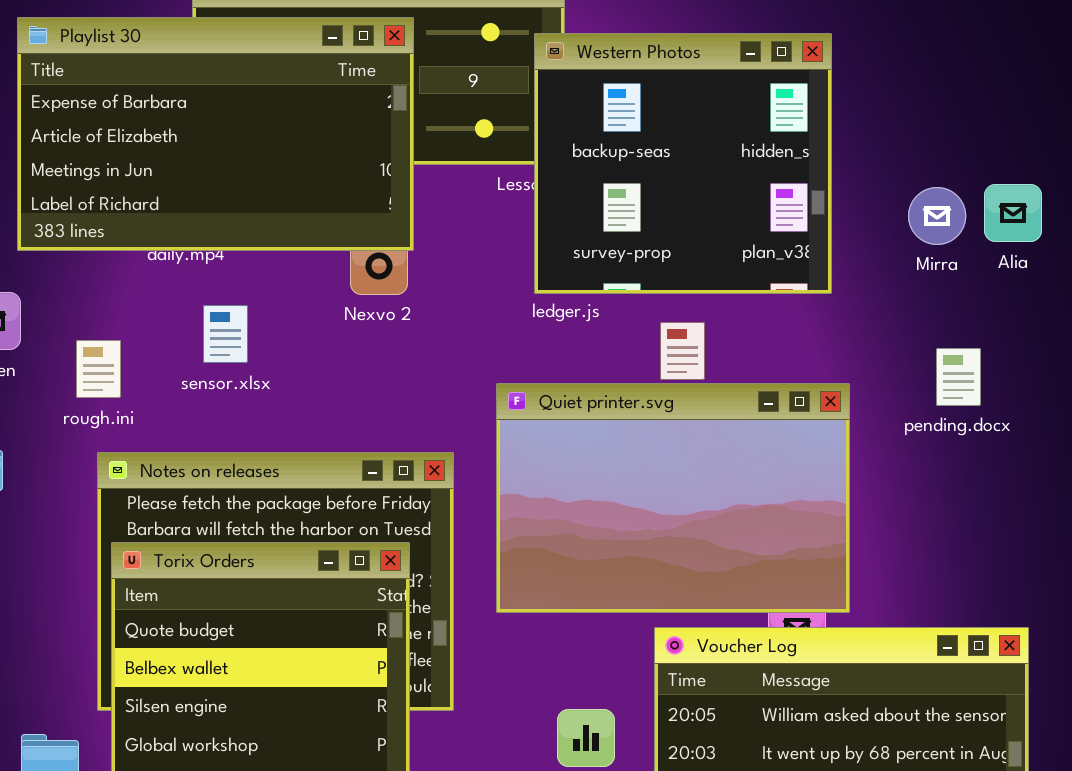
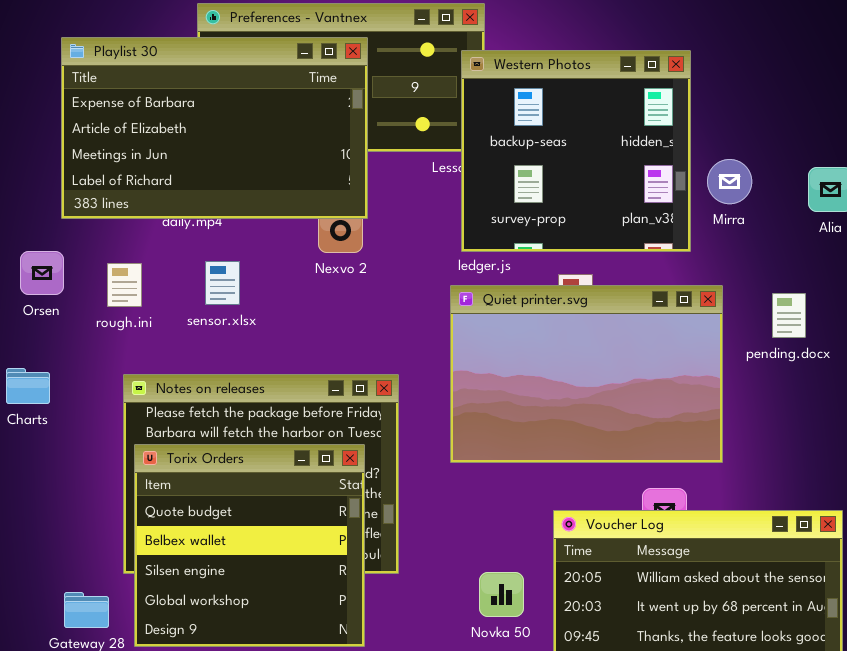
Mirra: [908,187,966,245] -> [707,159,752,204], moved
rough.ini: [76,340,121,398] -> [107,263,142,307], moved
Quiet printer.svg: [496,383,850,613] -> [450,285,723,463], moved

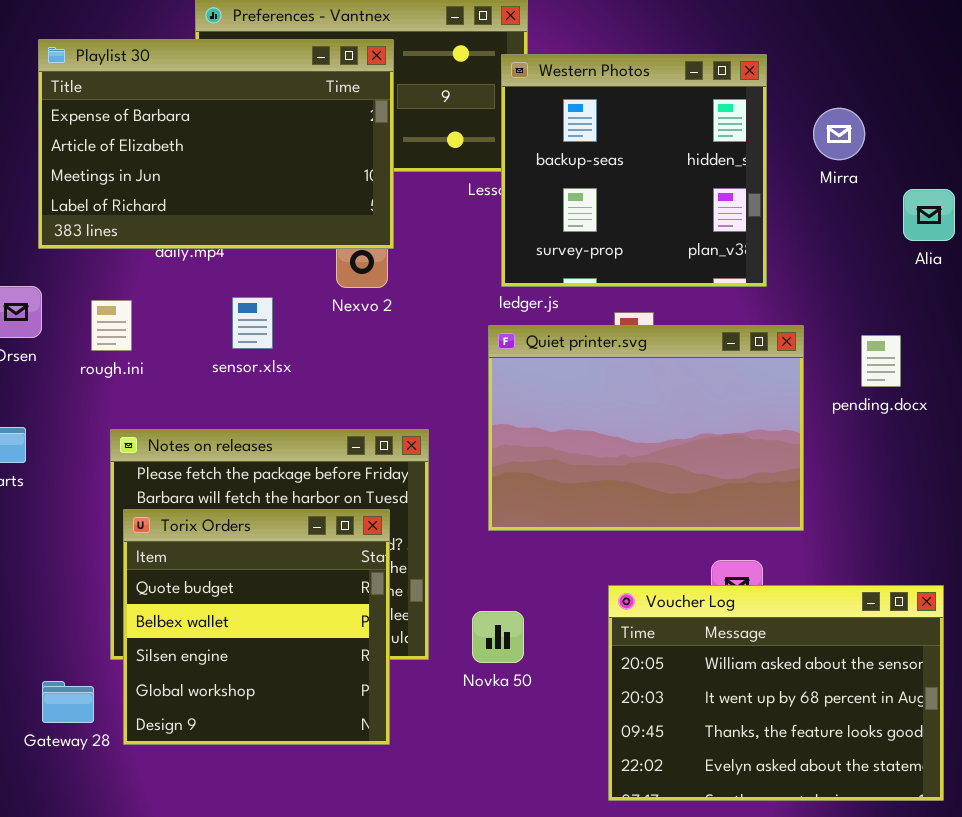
Mirra: [707,159,752,204] -> [813,108,865,160], moved
sensor.xlsx: [205,261,240,305] -> [232,297,273,349], moved
Novka 50: [479,572,524,617] -> [472,611,524,663], moved

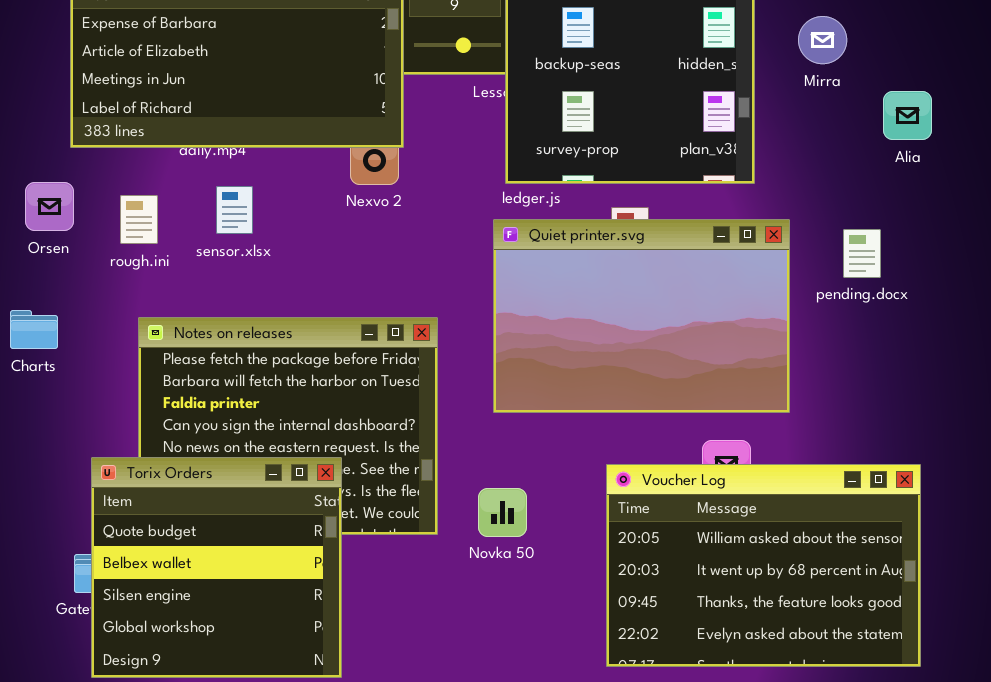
sensor.xlsx: [232,297,273,349] -> [216,186,253,234], moved
Torix Orders: [123,509,390,745] -> [91,457,342,678], moved

